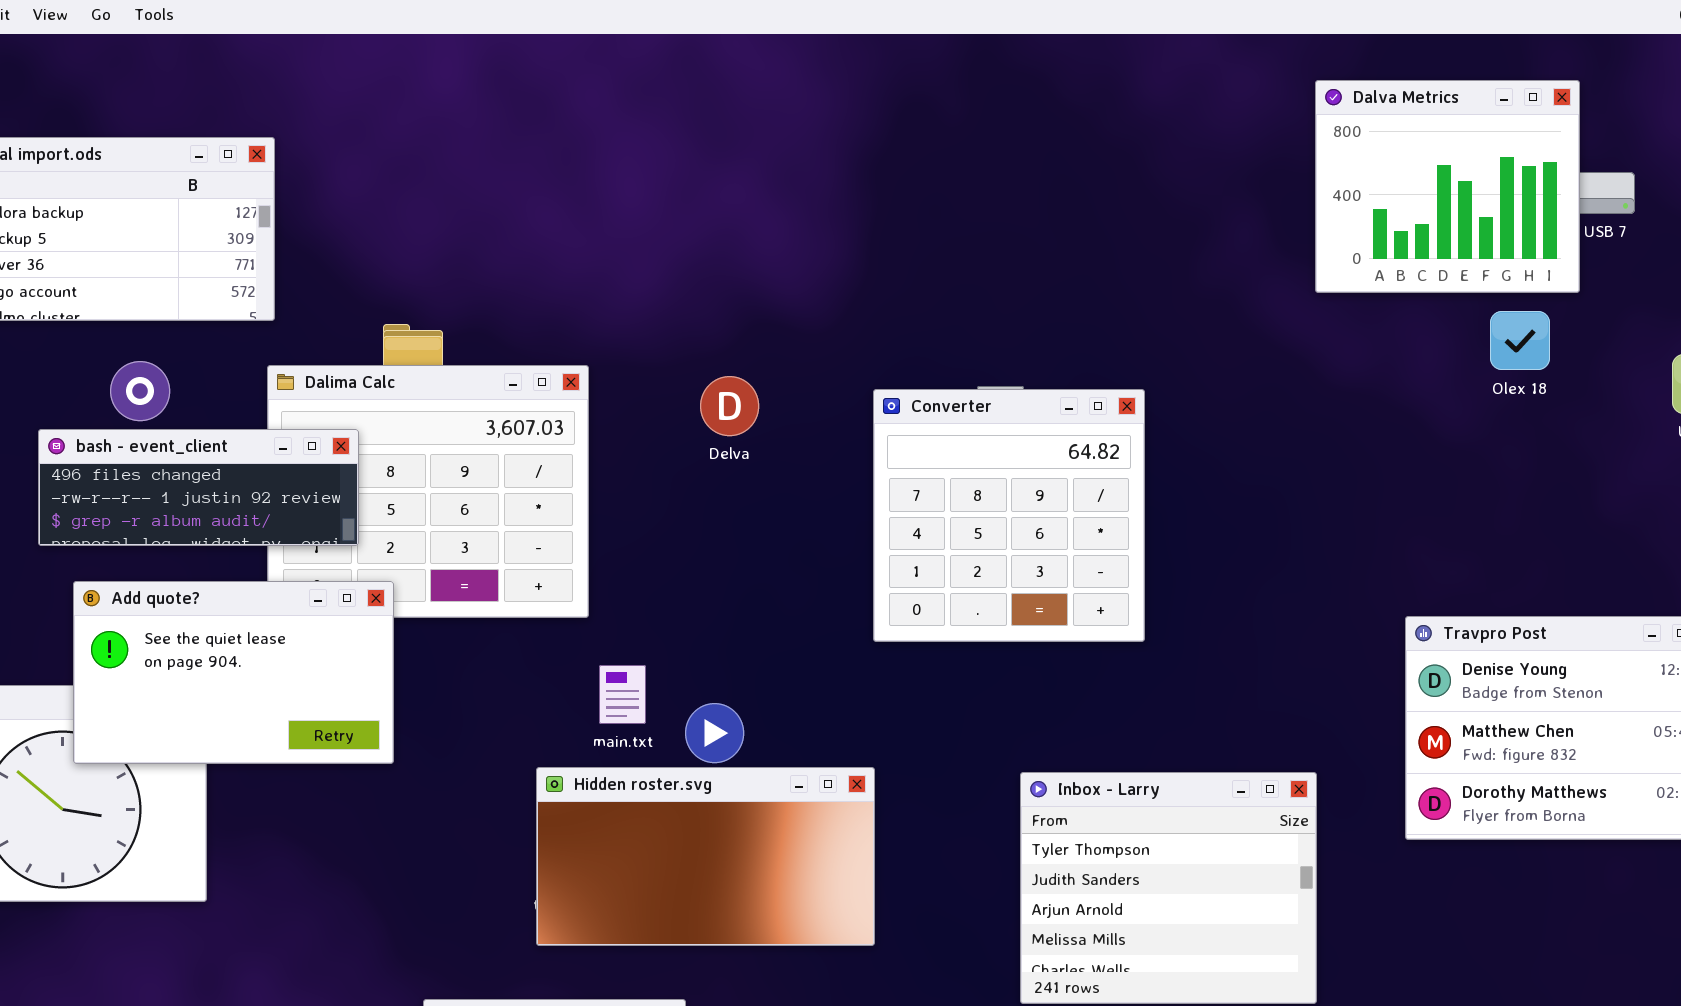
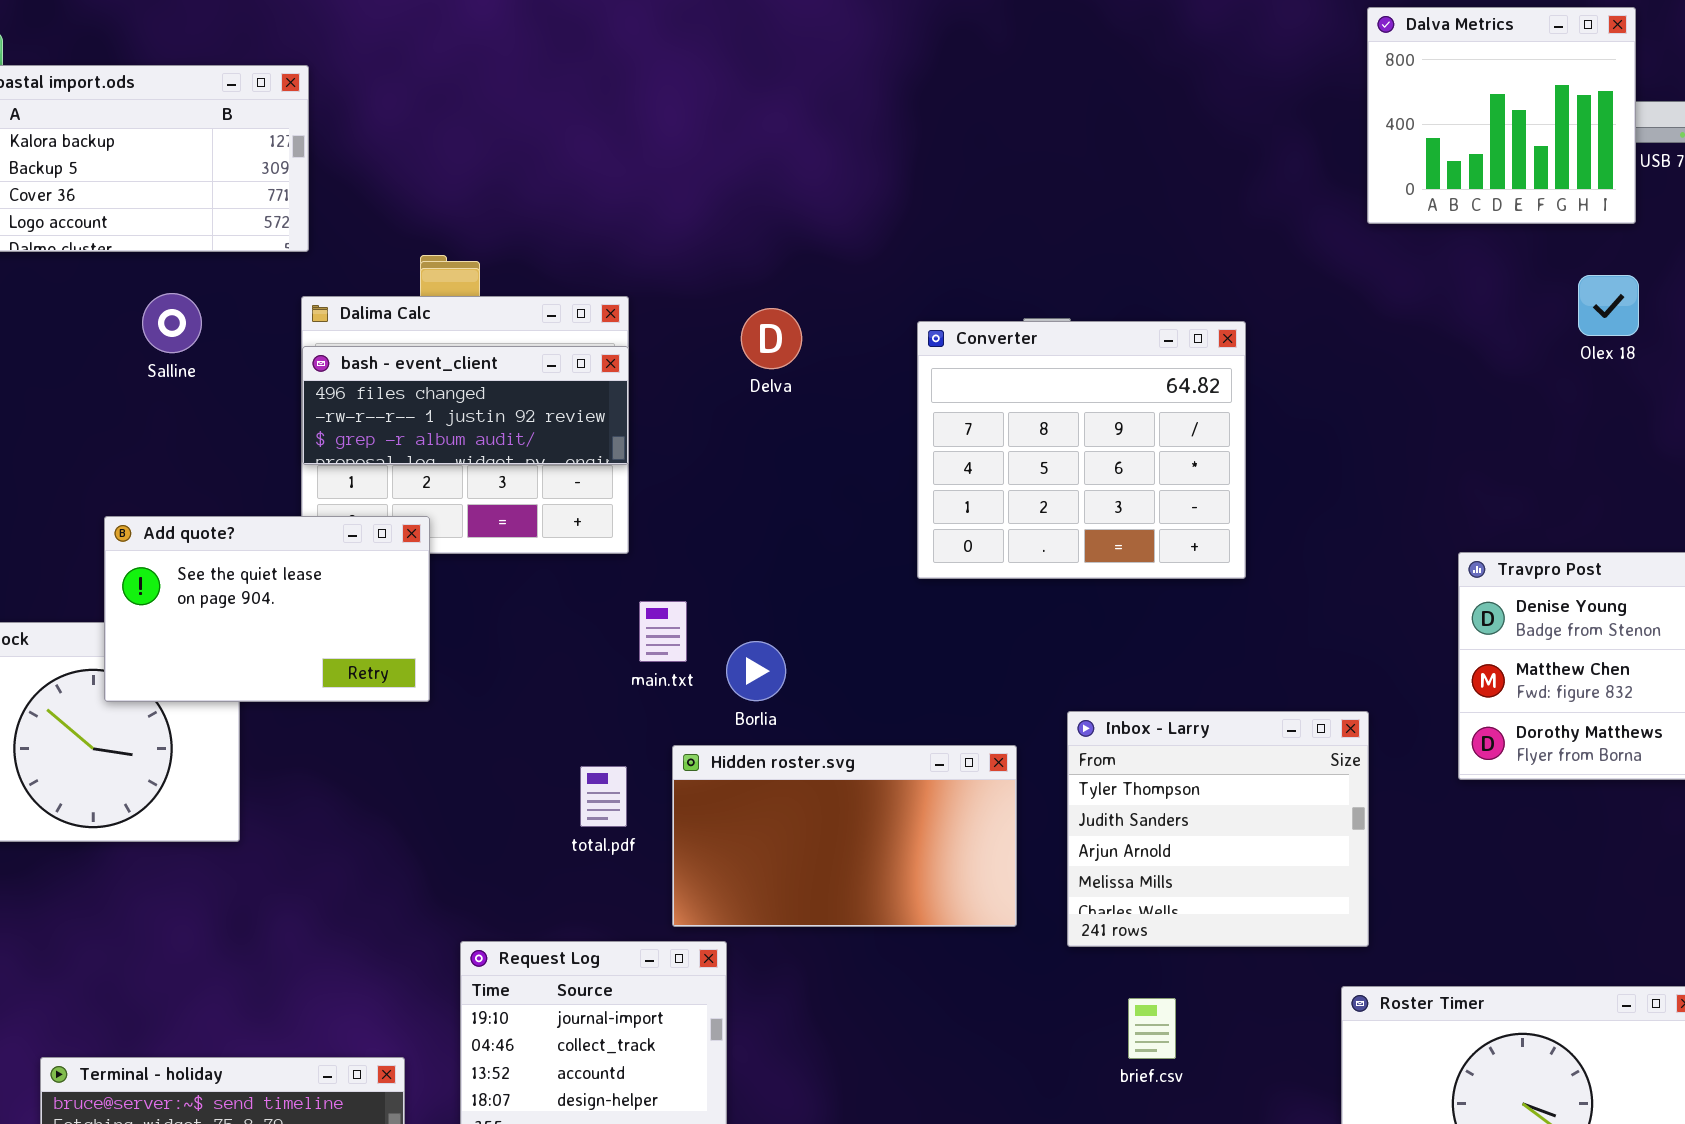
Olex 18: [1490,311,1550,370] -> [1578,275,1639,336], moved
Converter: [873,389,1145,642] -> [917,321,1246,579], resized
bash - event_client: [38,429,359,546] -> [302,346,629,465], moved
Hidden roster.svg: [536,767,875,946] -> [672,745,1017,927], moved

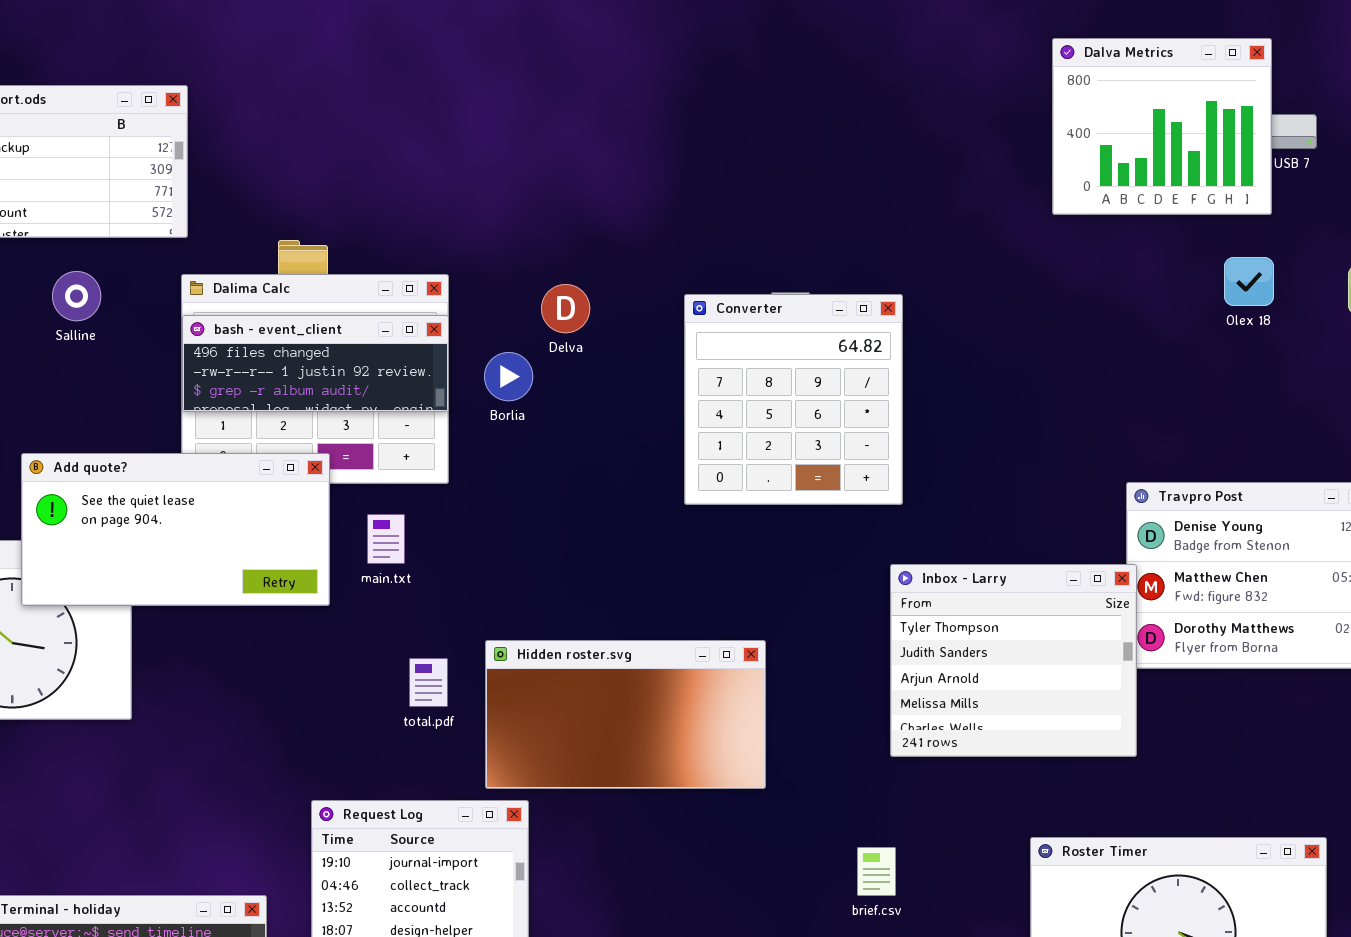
Converter: [917,321,1246,579] -> [684,294,903,505], resized
Add quote?: [104,516,430,702] -> [21,453,330,606], resized
main.txt: [639,601,687,662] -> [367,514,405,564], moved
Borlia: [726,641,786,701] -> [484,352,533,401], moved
Inbox - Larry: [1067,711,1369,947] -> [890,564,1137,757], moved

